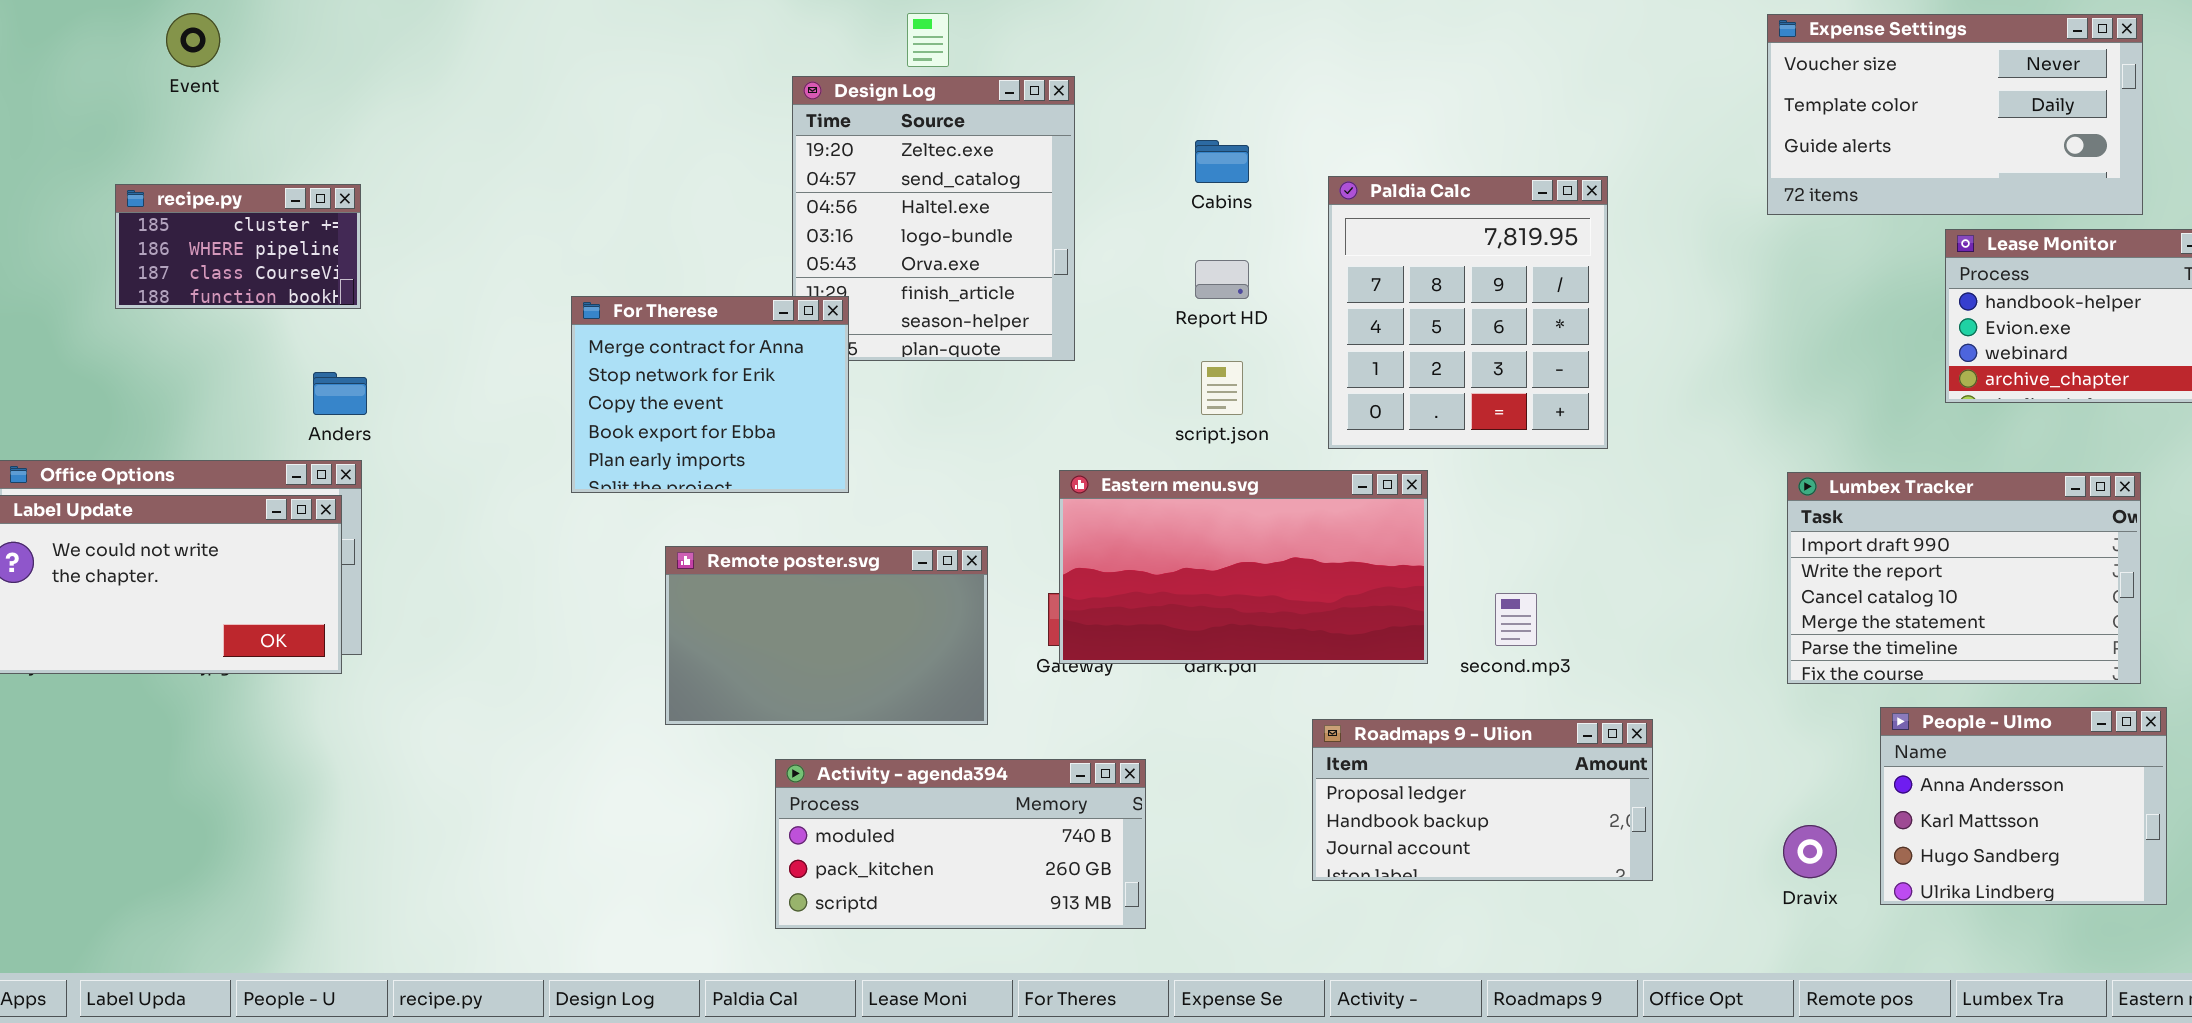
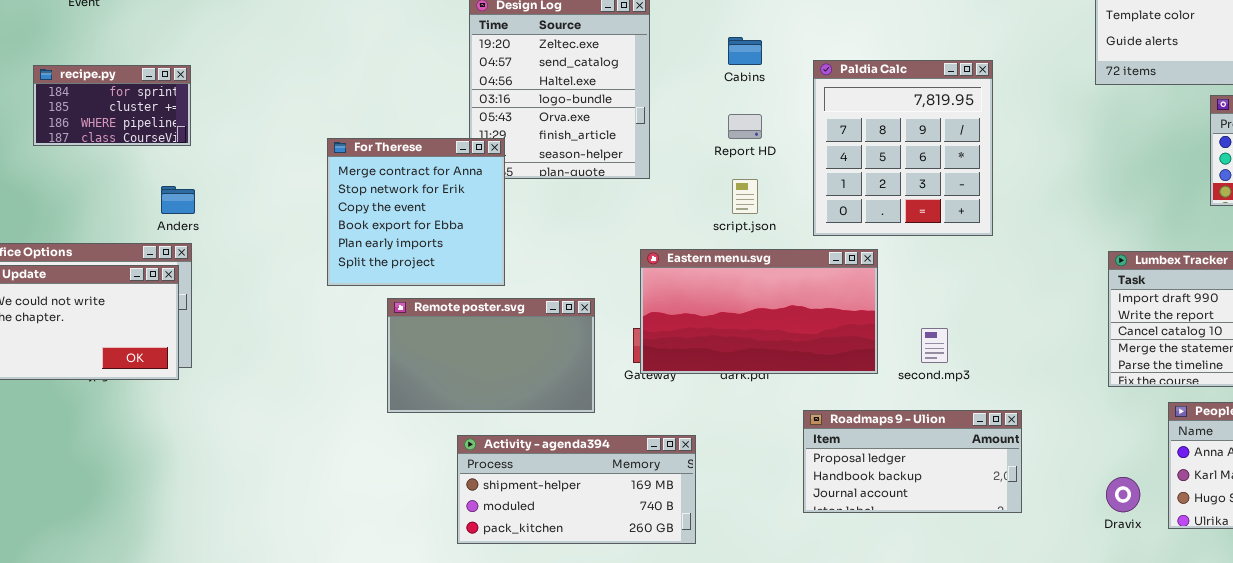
recipe.py: [115,184,361,309] -> [33,65,191,146], scrolled up 1 row
For Therese: [571,296,849,493] -> [327,138,505,286], resized
Activity - agenda394: [775,759,1146,929] -> [457,435,696,544], scrolled up 1 row

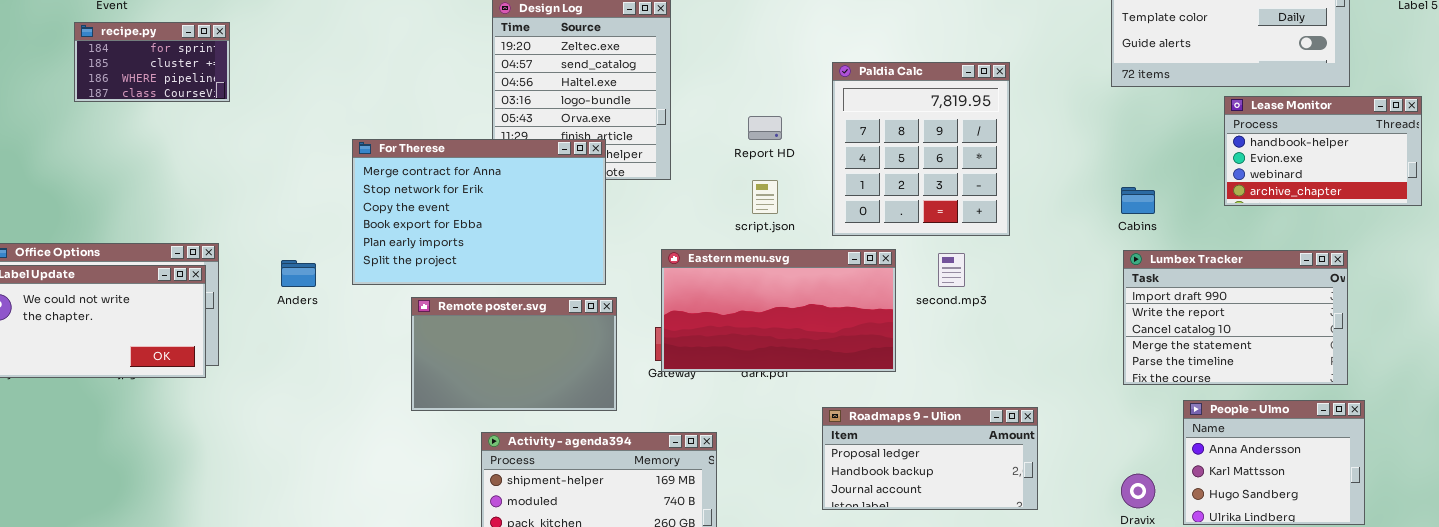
Cabins: [728,37,762,65] -> [1121,187,1155,214], moved
recipe.py: [33,65,191,146] -> [74,22,230,102], moved
For Therese: [327,138,505,286] -> [352,139,606,285], resized
Anders: [161,186,195,214] -> [281,260,316,287], moved
second.mp3: [921,328,948,363] -> [938,253,965,287], moved

